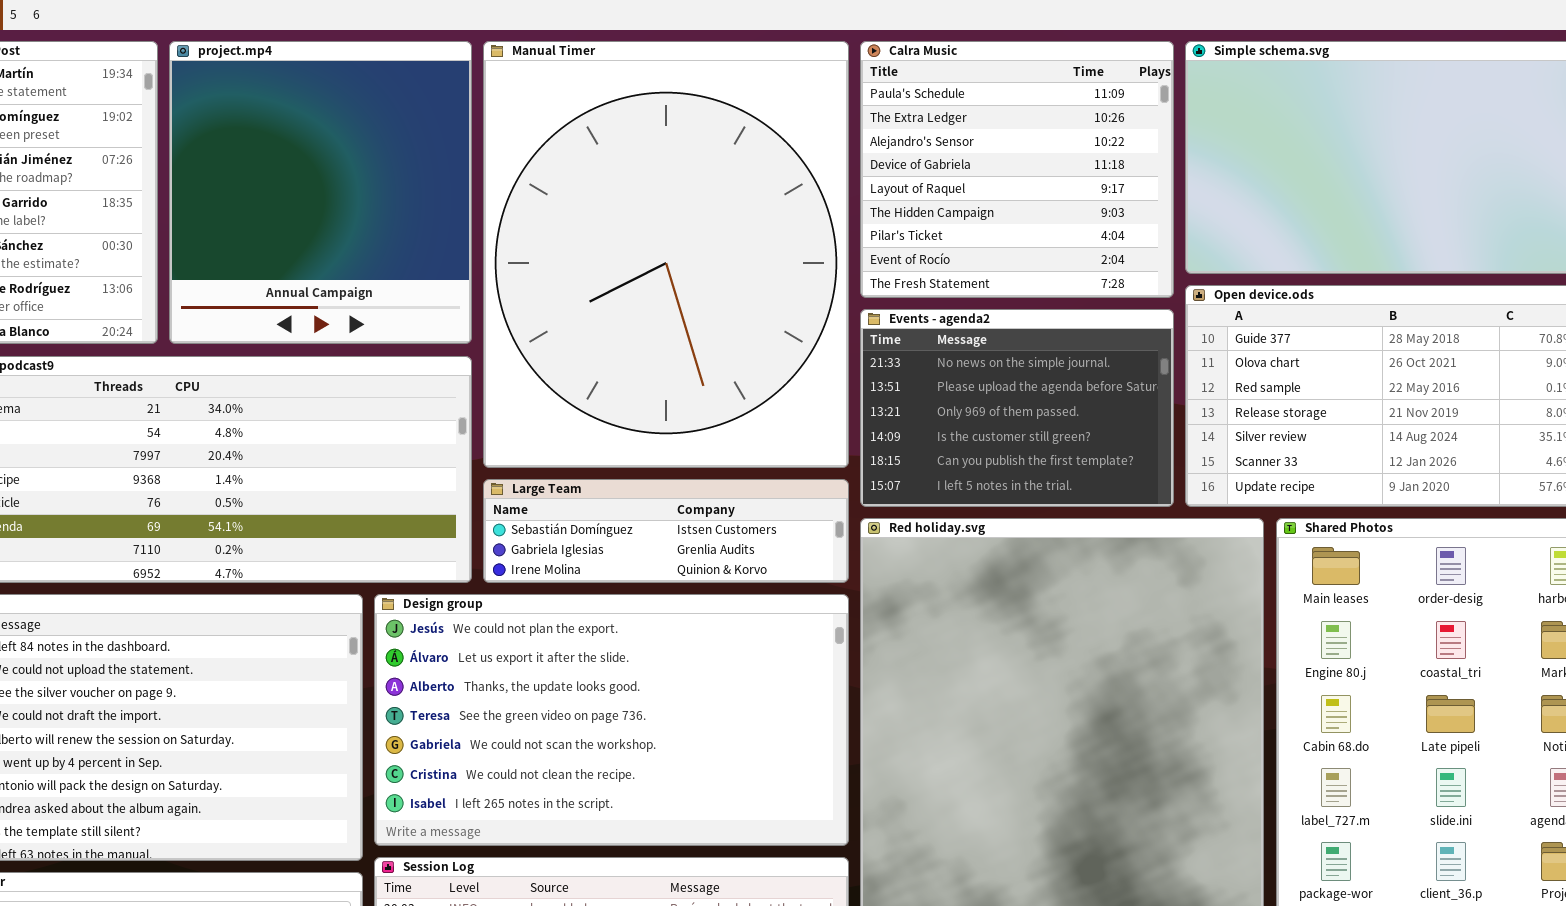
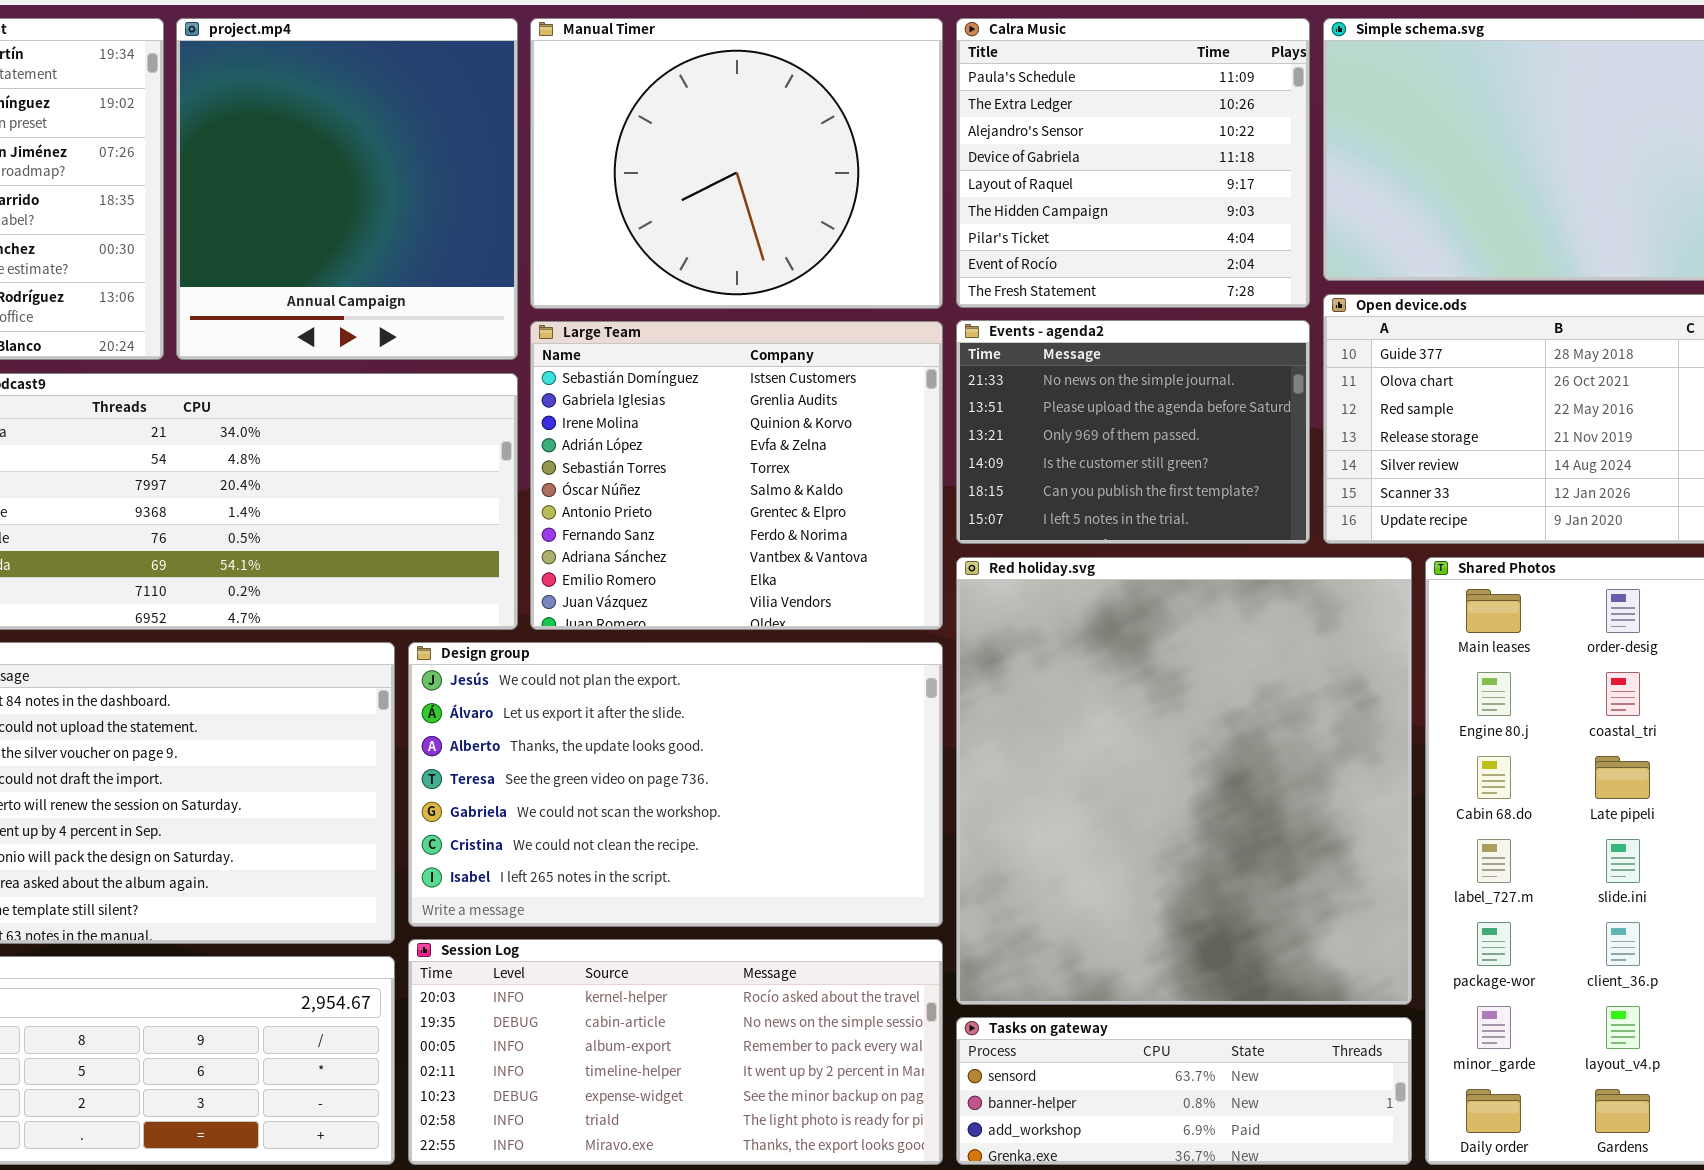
Manual Timer: [483,41,849,468] -> [530,18,943,309], resized
Large Team: [483,479,849,583] -> [530,321,943,630], resized

